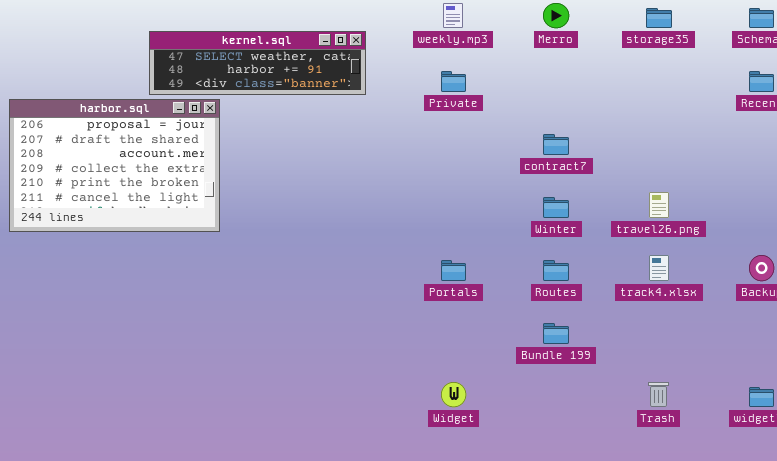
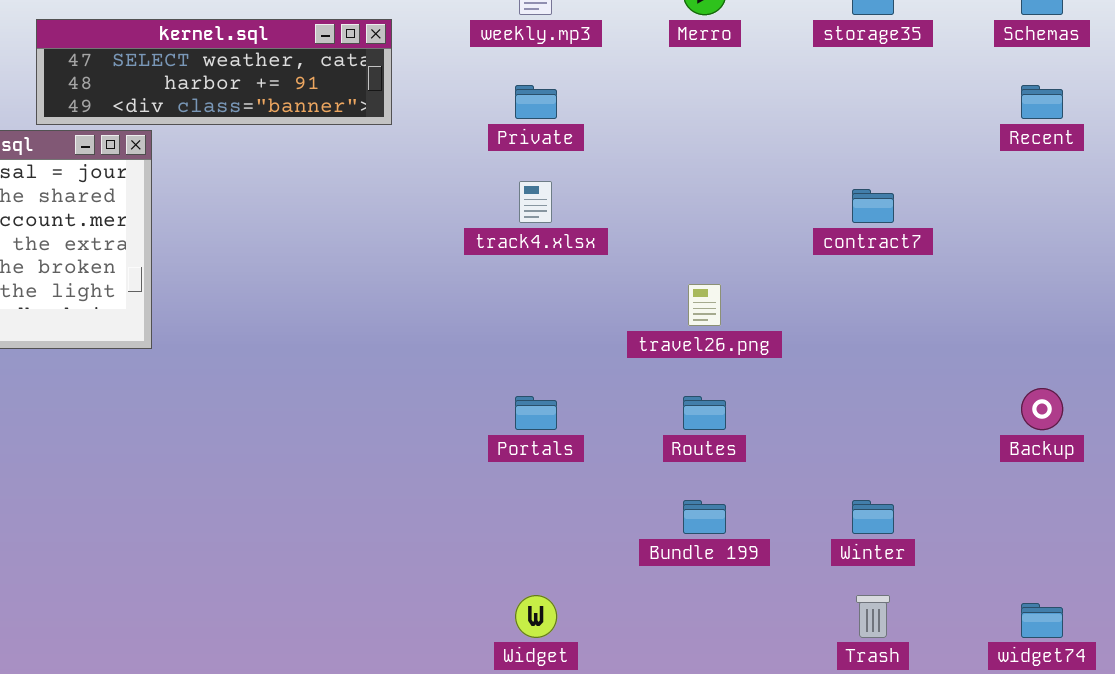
contract7: [543,134,569,155] -> [852,189,894,223], moved
travel26.png: [649,192,669,218] -> [688,284,721,326], moved
Winter: [543,197,569,218] -> [852,500,894,534], moved
track4.xlsx: [649,255,669,281] -> [519,181,552,223], moved

